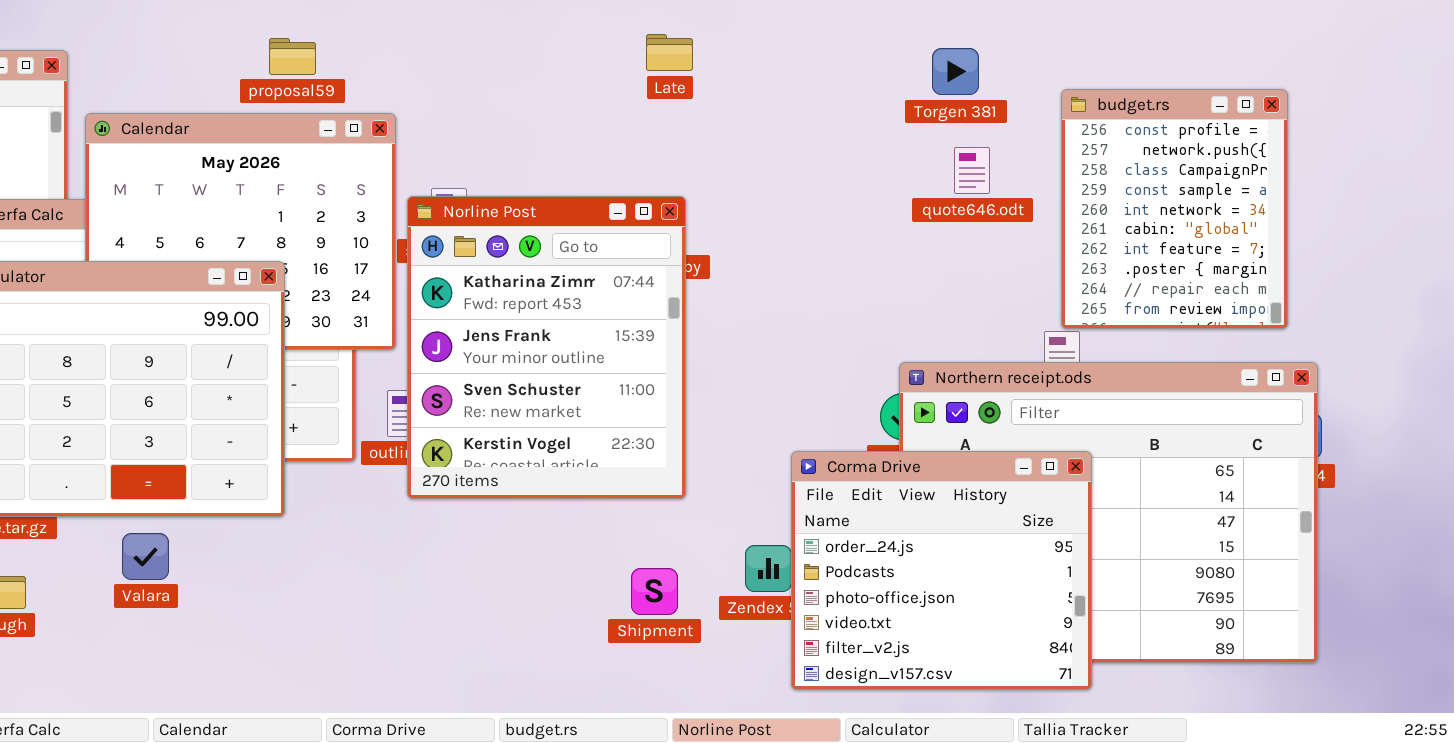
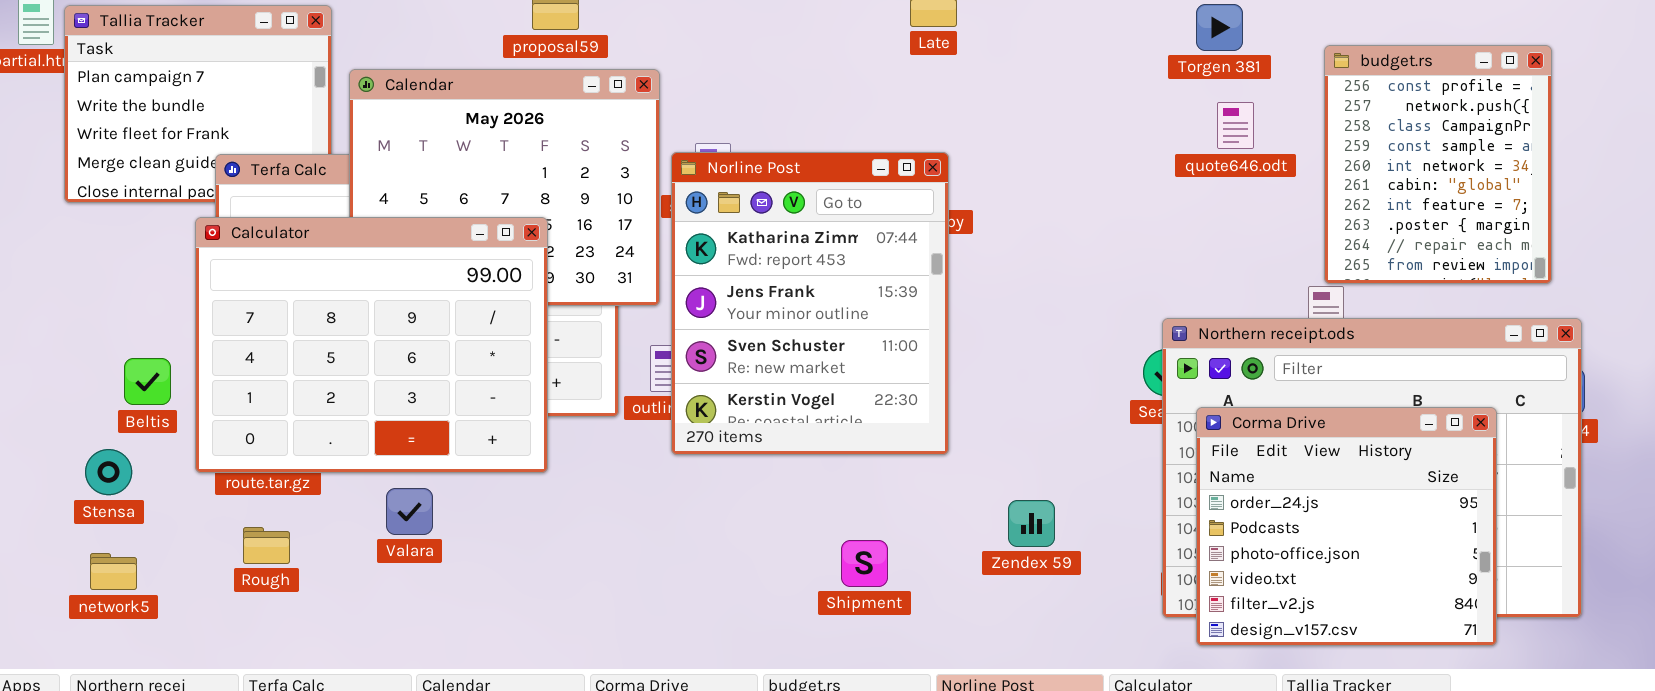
Corma Drive: [791,451,1092,690] -> [1196,407,1497,646], moved
Shipment: [631,568,678,615] -> [841,540,888,587], moved

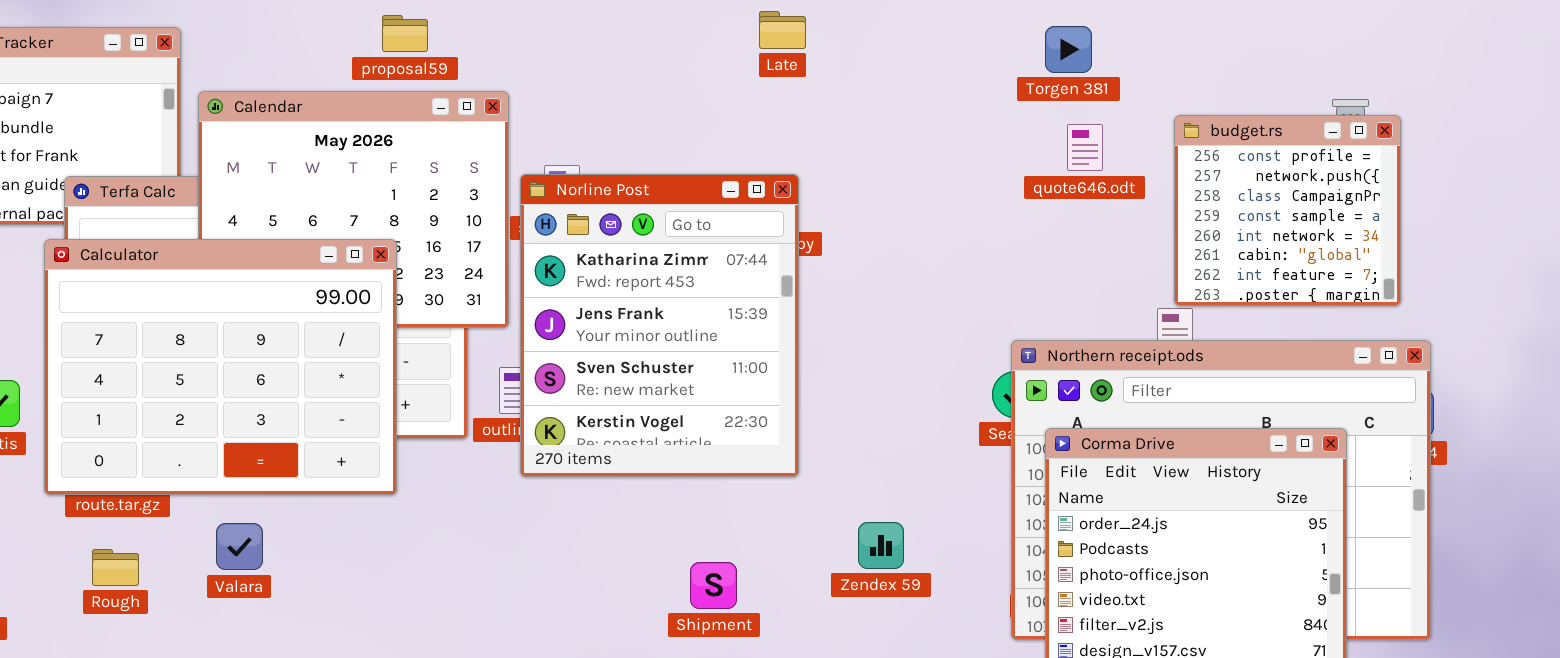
budget.rs: [1324,45,1552,284] -> [1174,115,1401,306], resized
Valara: [386,488,433,535] -> [216,523,263,570], moved

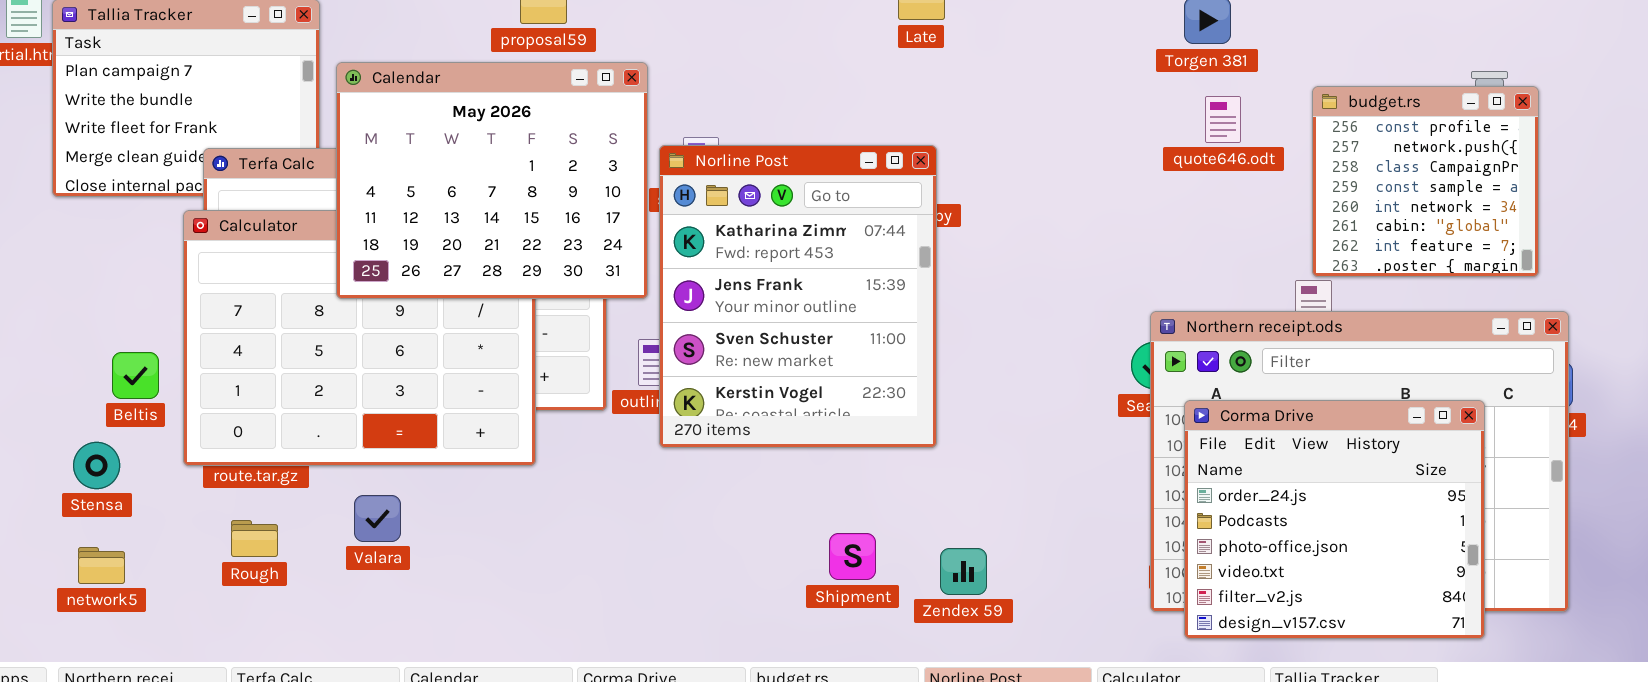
Calendar: [198,91,509,328] -> [336,62,648,299], raised
Zendex 59: [858,522,904,569] -> [940,548,987,595], moved

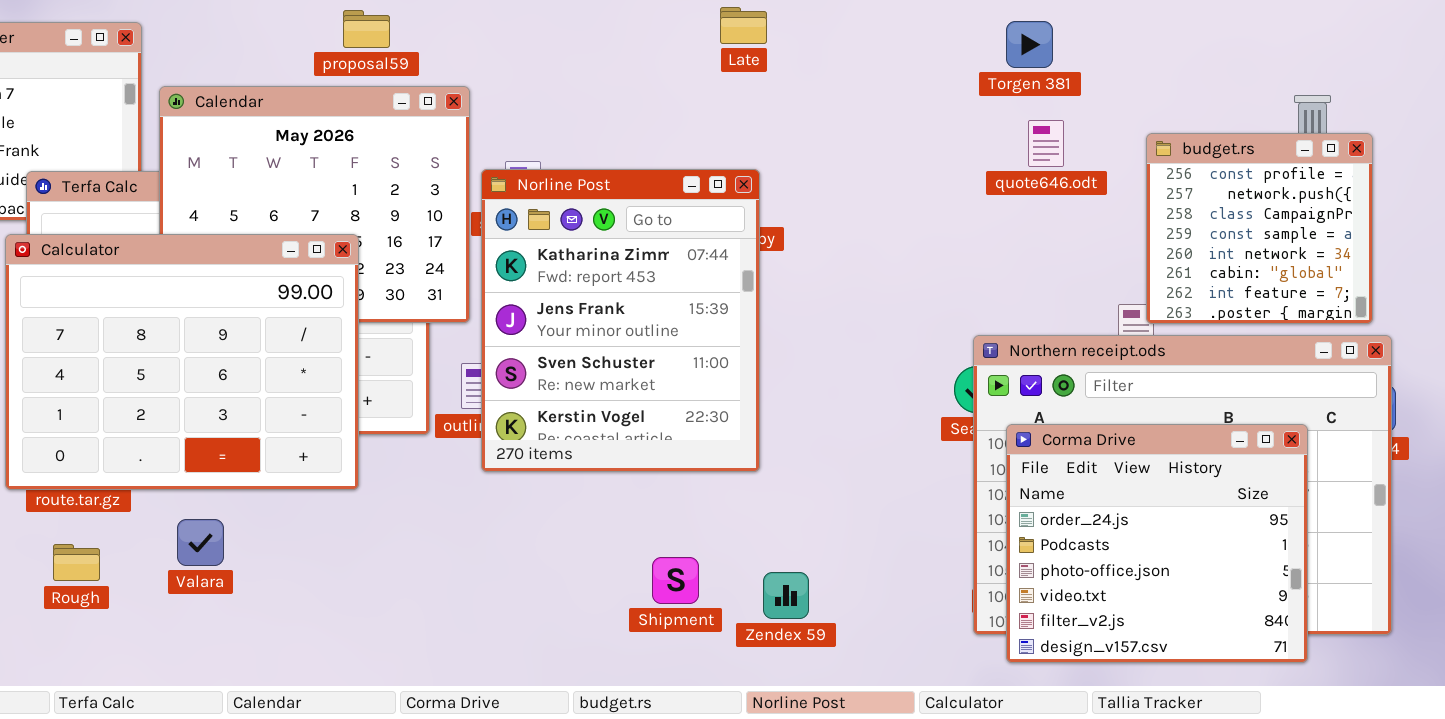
budget.rs: [1312,86,1539,277] -> [1146,133,1373,324], moved
Calculator: [183,210,536,466] -> [5,234,359,490], raised

